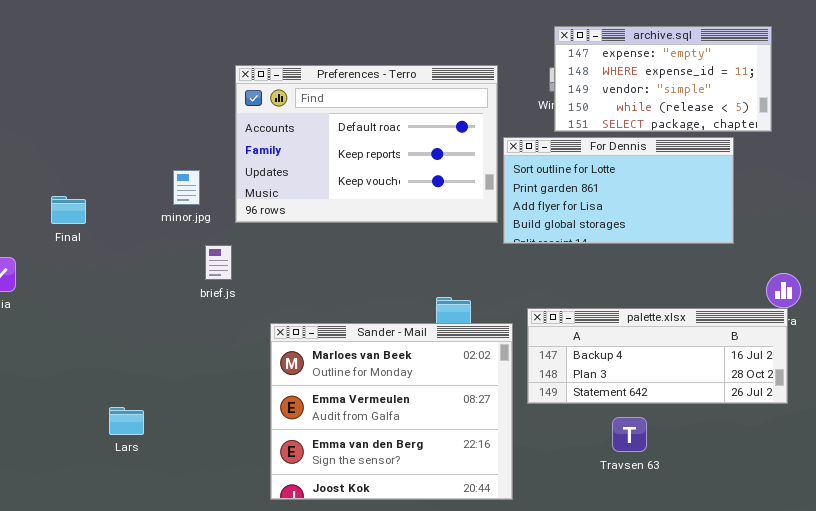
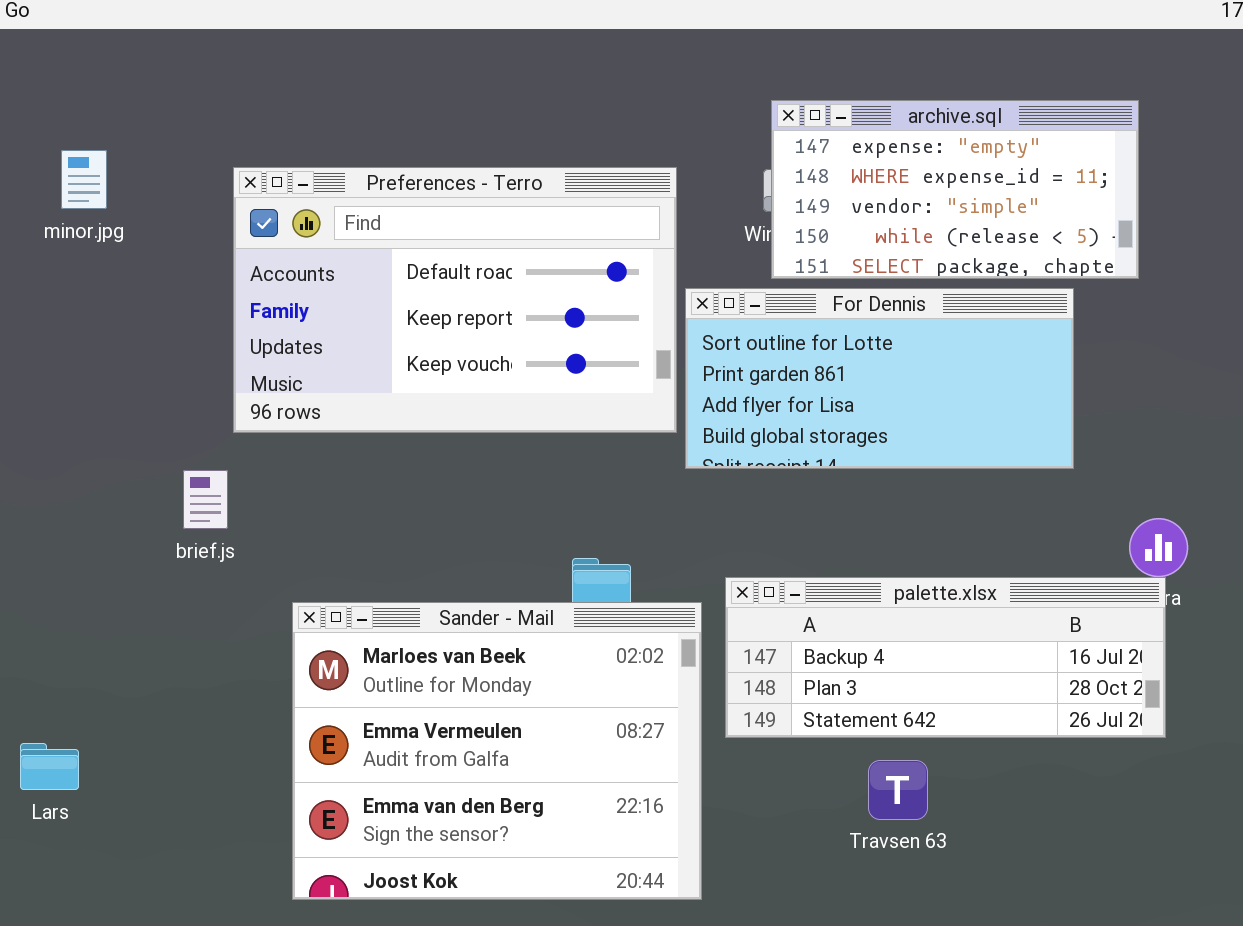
minor.jpg: [173,170,200,205] -> [61,150,107,209], moved

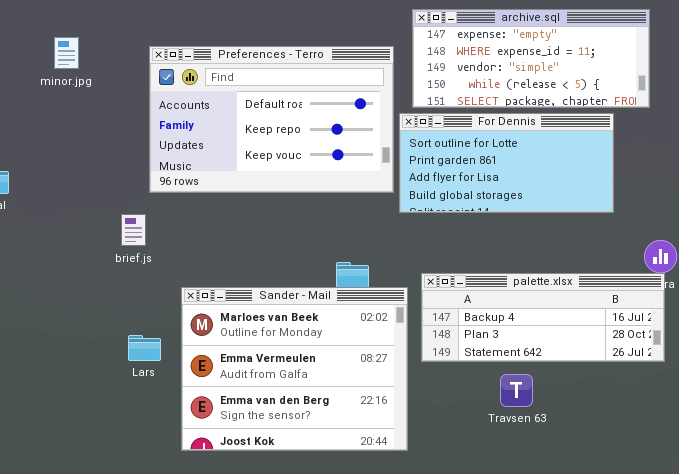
archive.sql: [771,100,1139,279] -> [412,9,650,108], resized
Lars: [20,743,79,790] -> [128,335,161,361], moved

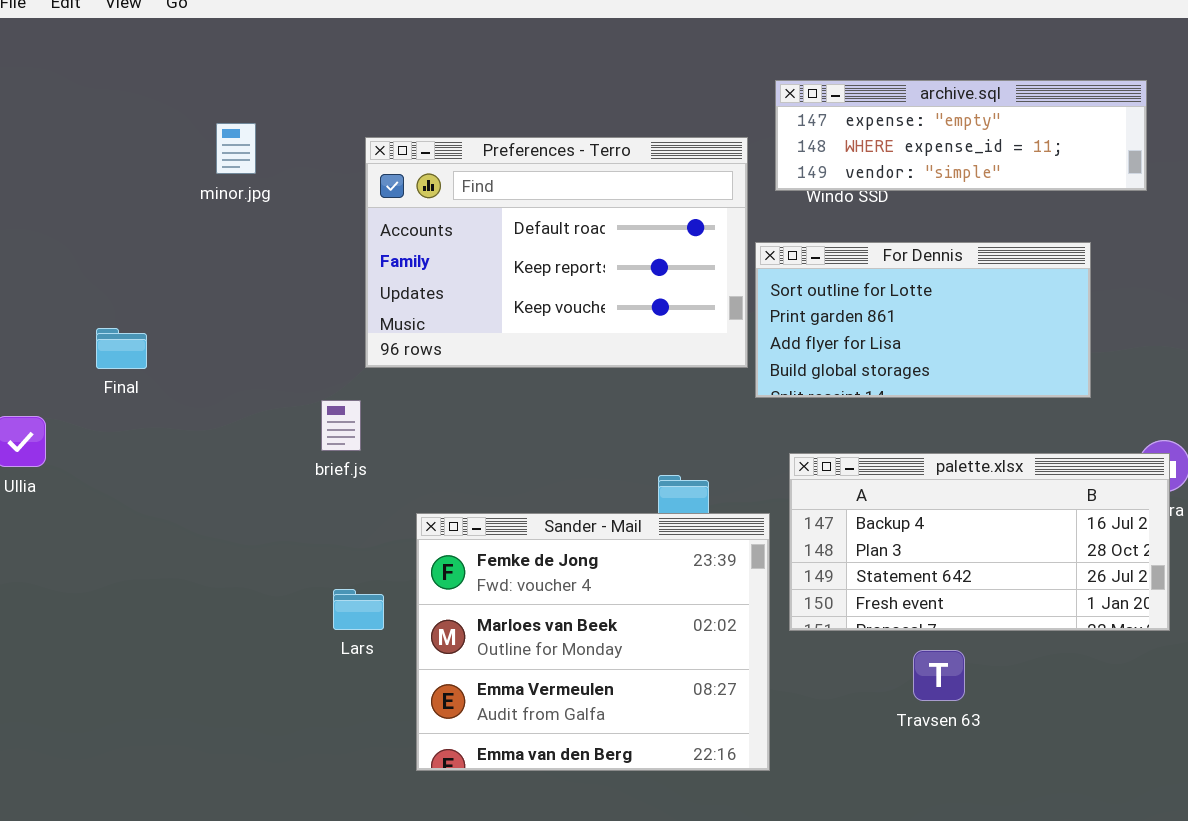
archive.sql: [412,9,650,108] -> [775,80,1147,191], resized
palette.xlsx: [421,273,665,362] -> [789,453,1170,631], resized
Sander - Mail: [181,287,408,451] -> [416,513,770,771], scrolled up 1 row

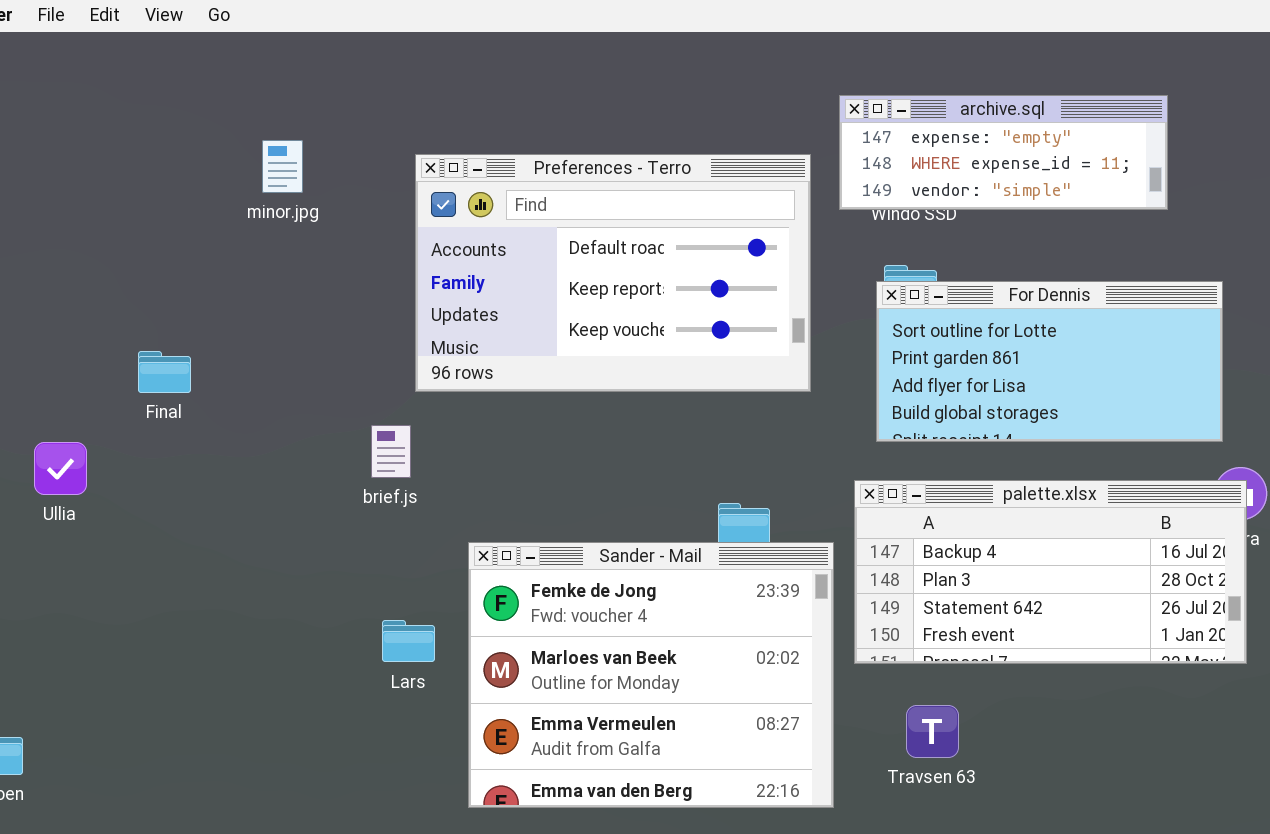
archive.sql: [775,80,1147,191] -> [839,95,1168,210], resized
For Dennis: [755,242,1091,398] -> [876,281,1223,442], moved
Travsen 63: [913,650,965,701] -> [906,705,959,758], moved

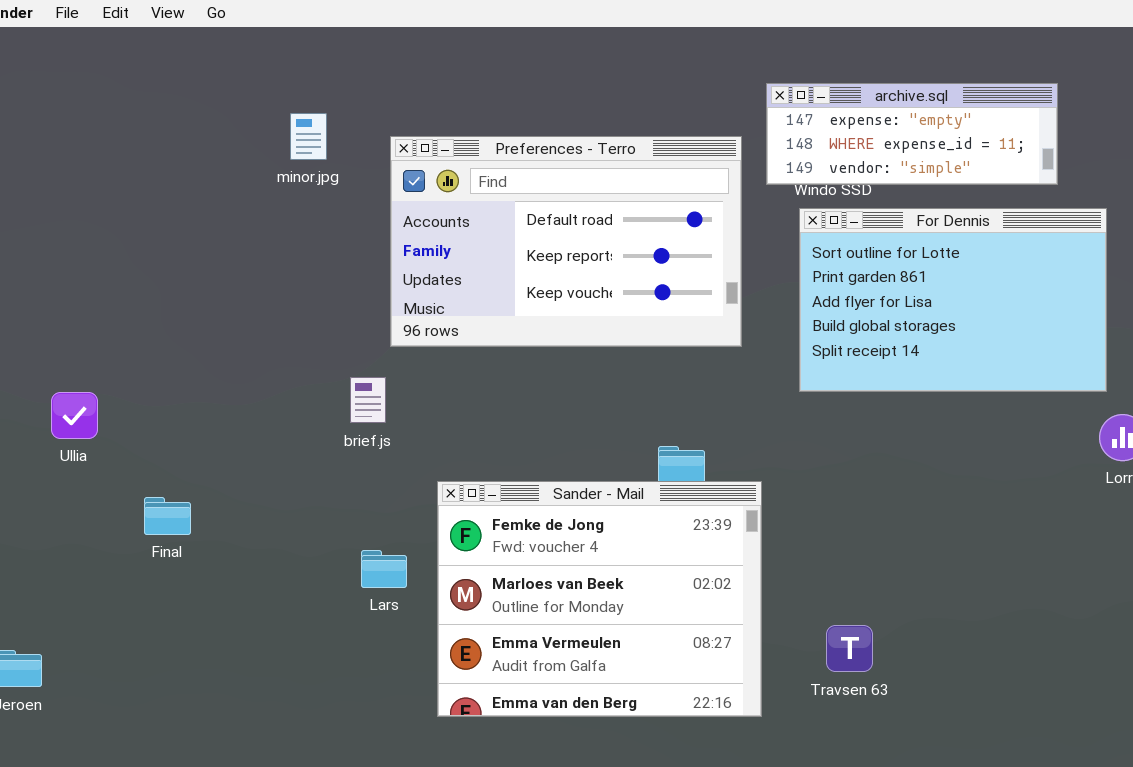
minor.jpg: [262,140,303,193] -> [290,113,327,160], moved
For Dennis: [876,281,1223,442] -> [799,208,1107,392], resized
Final: [138,351,191,393] -> [144,497,191,535], moved
palette.xlsx: [854,480,1247,664] -> none, closed

